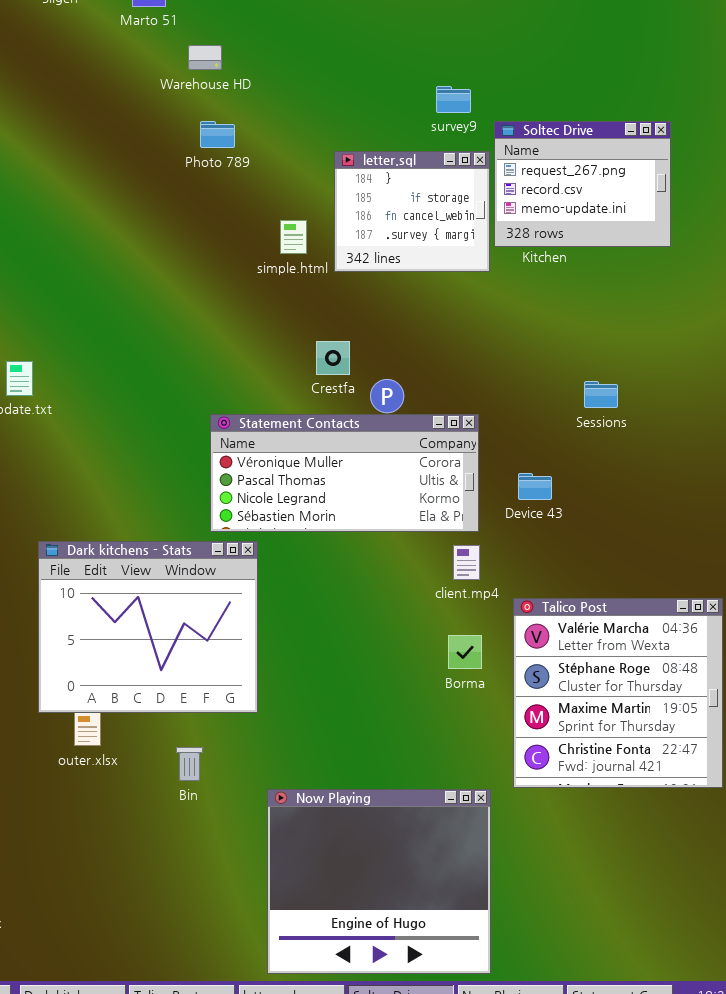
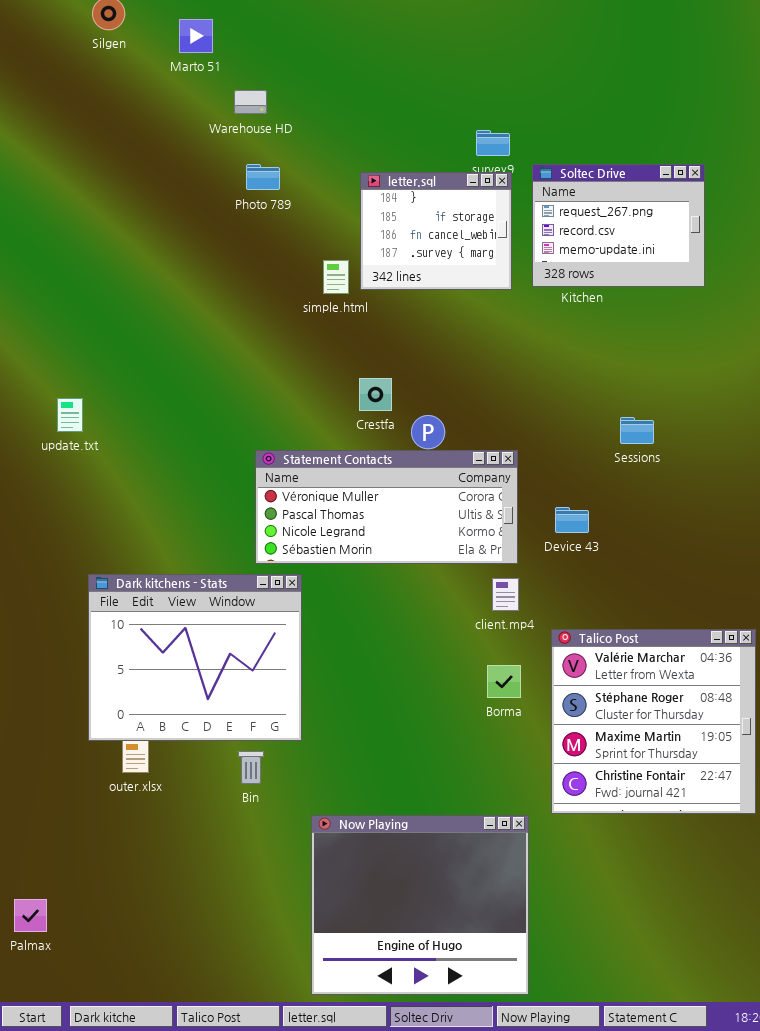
letter.sql: [334,151,490,272] -> [360,172,512,290], moved
Bin: [176,747,203,781] -> [238,751,264,784], moved

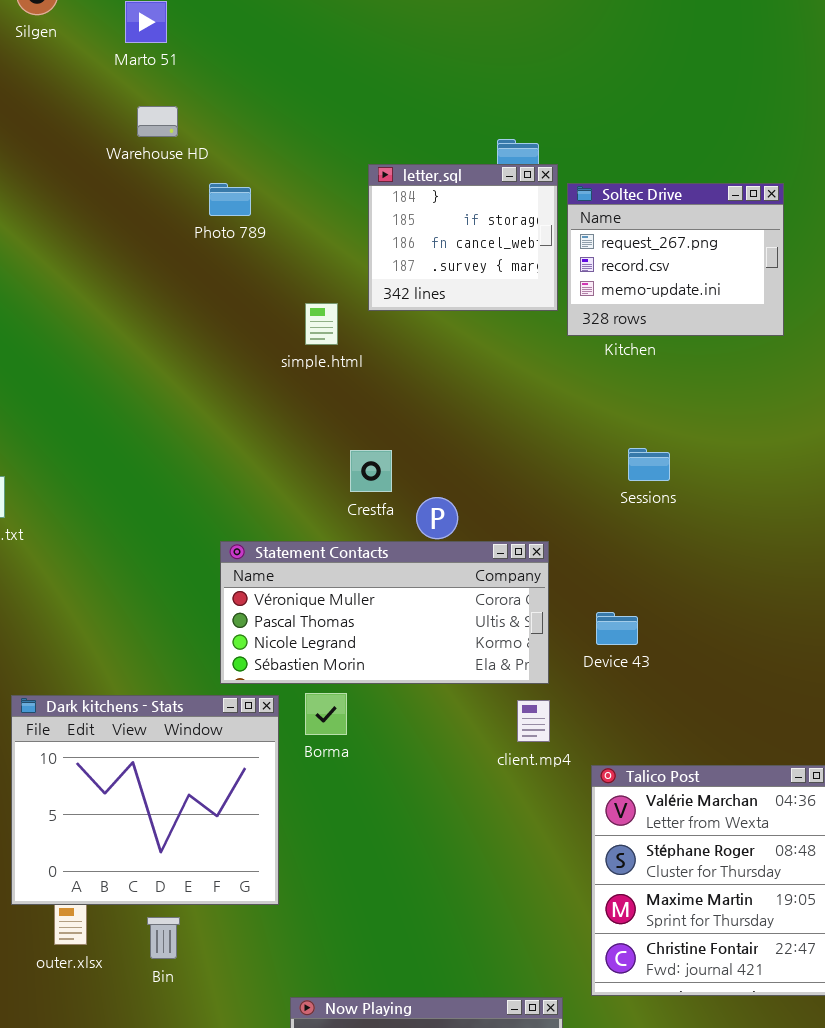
Warehouse HD: [234,90,267,114] -> [137,106,178,137], moved
letter.sql: [360,172,512,290] -> [368,164,558,311], moved
Sessions: [620,417,654,444] -> [628,448,670,481], moved
Borma: [487,665,521,698] -> [305,693,347,735], moved
Bin: [238,751,264,784] -> [147,917,180,959], moved

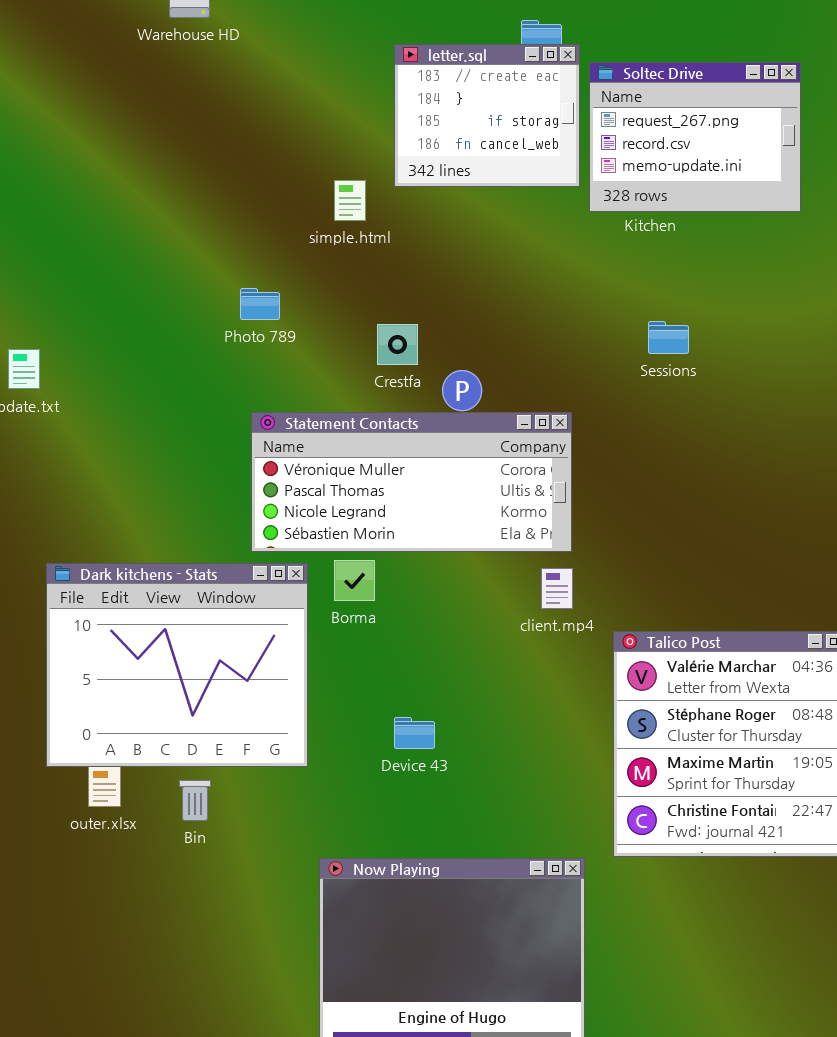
letter.sql: [368,164,558,311] -> [394,44,580,187], scrolled up 1 row
Photo 789: [209,183,251,216] -> [240,288,280,320], moved
Device 43: [596,612,638,645] -> [394,717,435,749], moved

